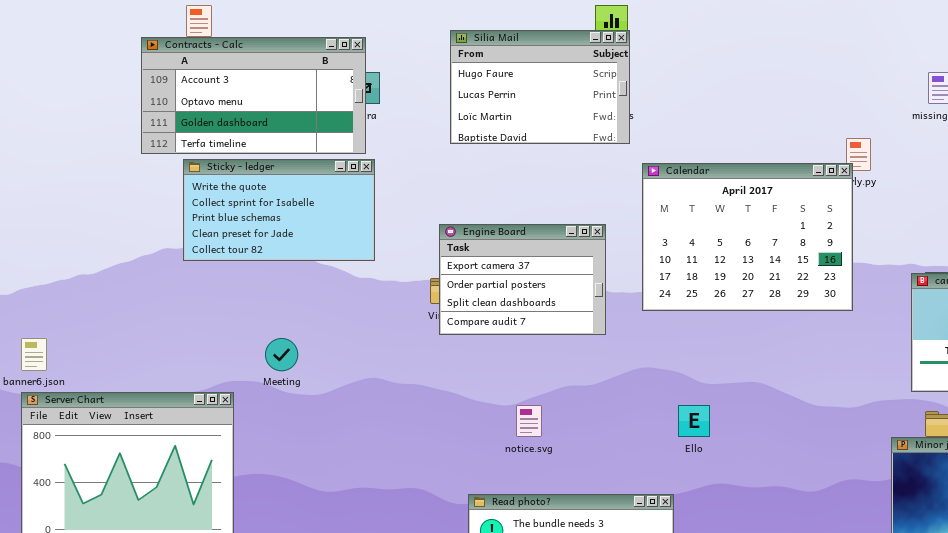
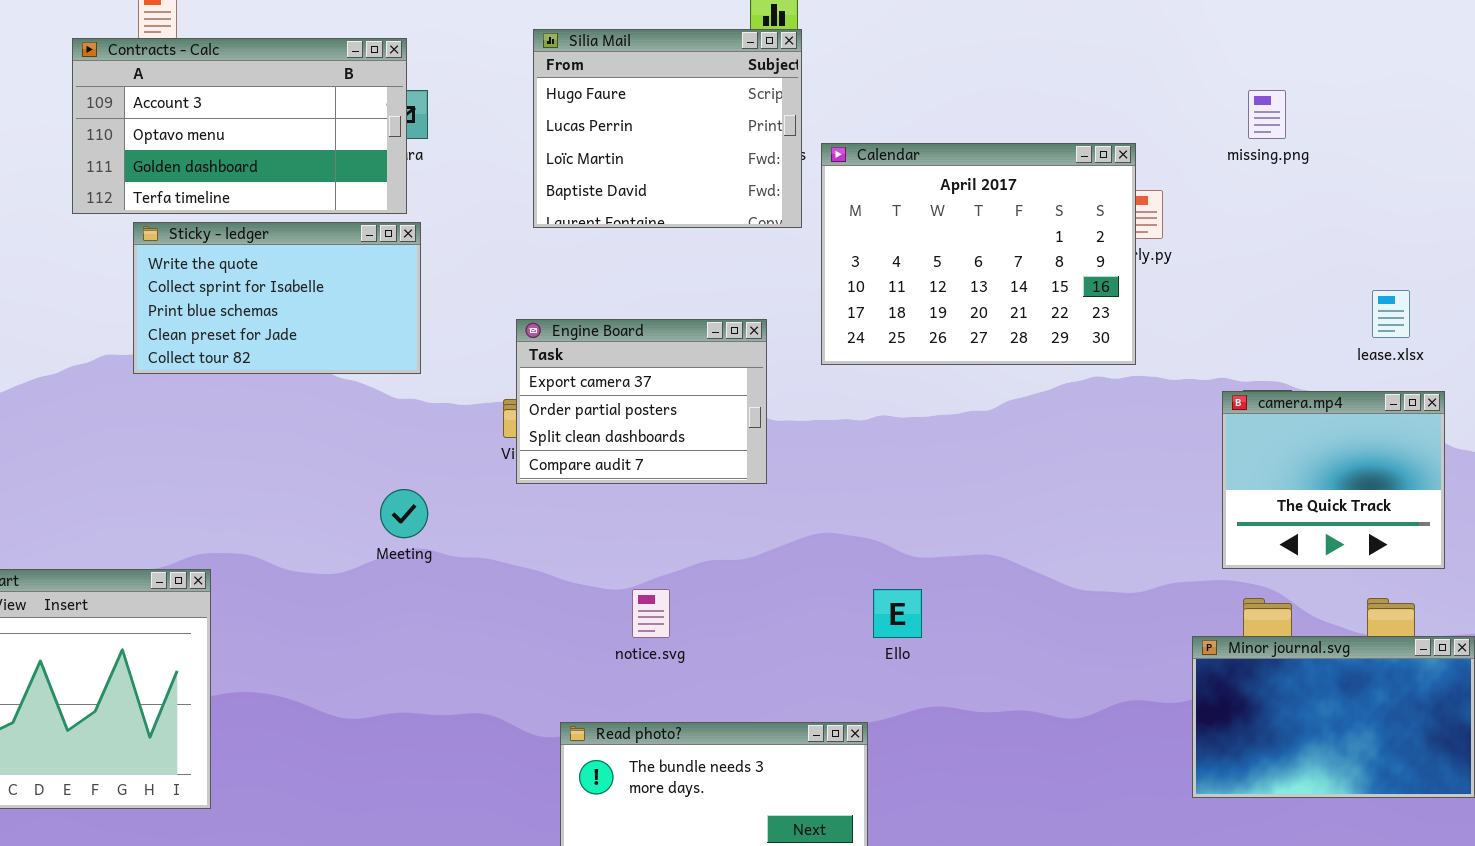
Silia Mail: [450,30,630,144] -> [533,29,802,228], resized
Calendar: [642,163,853,311] -> [821,143,1136,365], moved
Meeting: [265,338,298,371] -> [380,489,428,538], moved

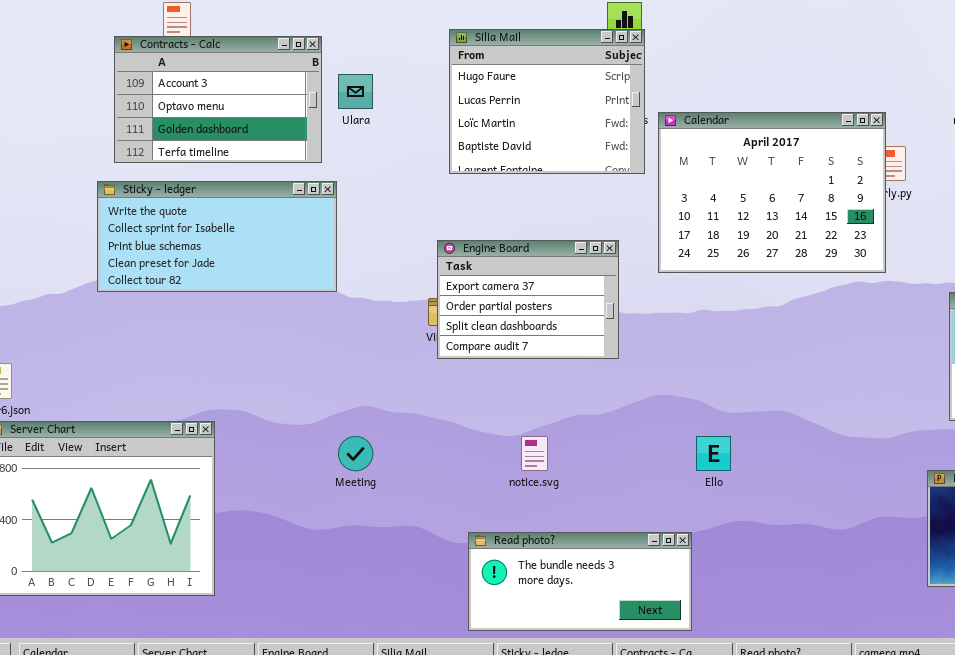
Contracts - Calc: [72,38,407,214] -> [114,36,322,163], resized
Sticky - ledger: [133,222,421,374] -> [97,181,337,292], moved, resized
Meeting: [380,489,428,538] -> [338,436,373,471], moved

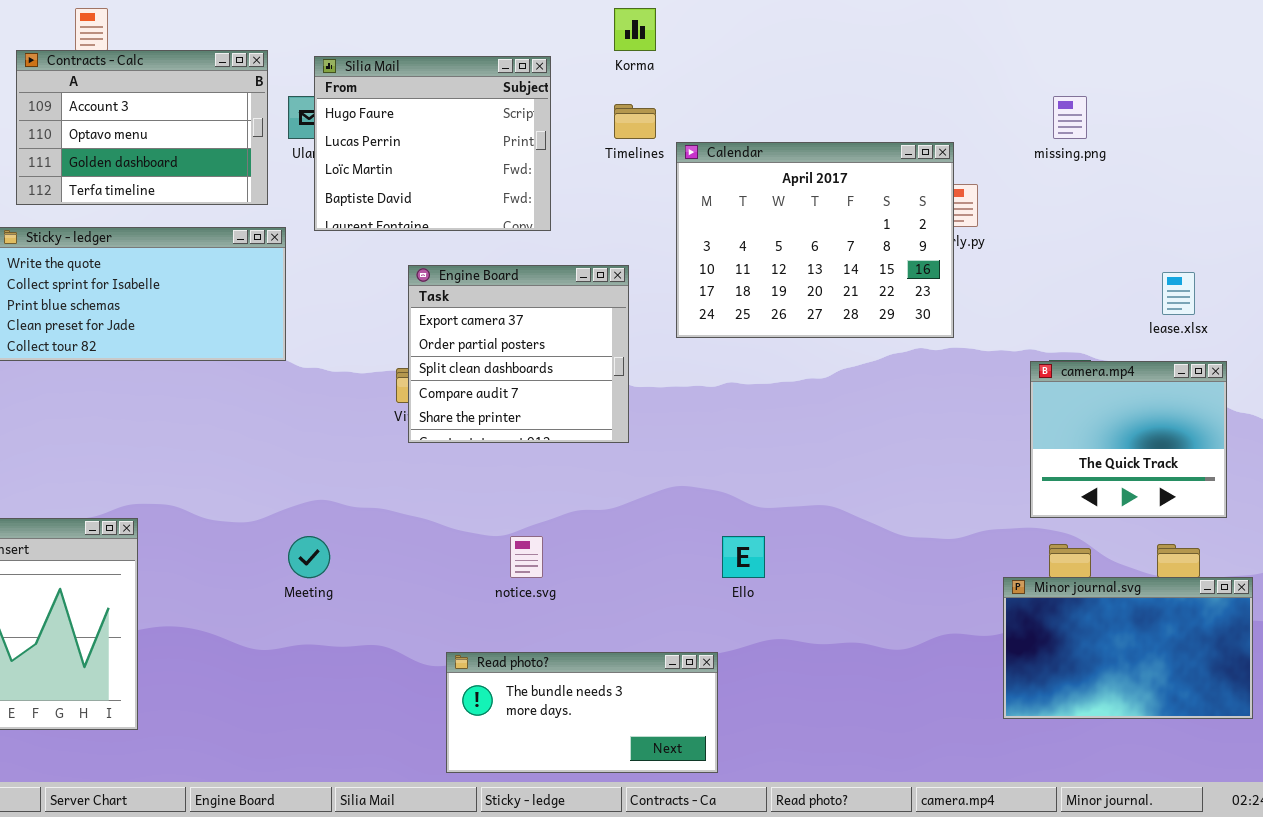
Silia Mail: [449,29,645,174] -> [314,56,551,231], moved
Engine Board: [437,240,619,359] -> [408,265,629,443], resized

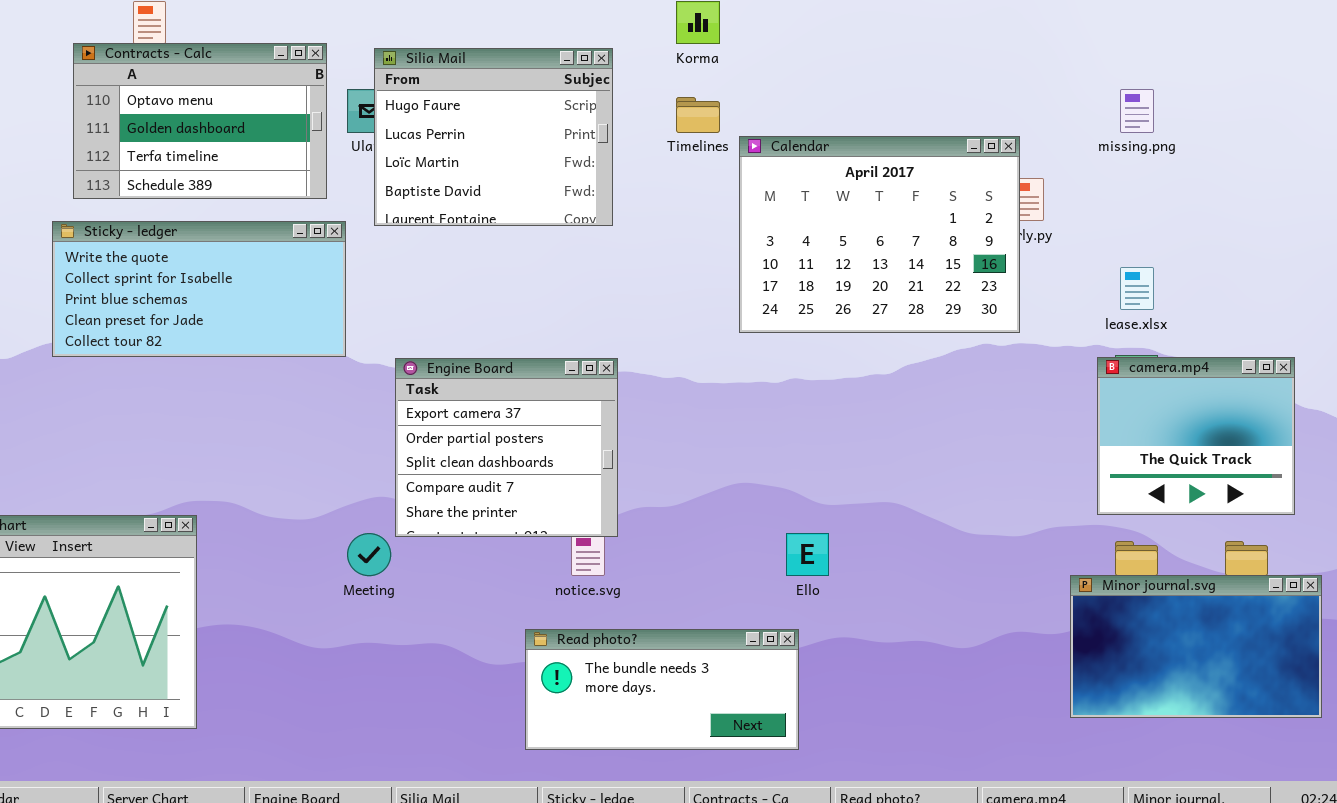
Contracts - Calc: [16,50,268,205] -> [73,43,327,199], scrolled down 1 row
Engine Board: [408,265,629,443] -> [395,358,618,537], moved
lease.xlsx: [1162,272,1195,315] -> [1120,267,1154,310], moved
Read photo?: [446,652,718,773] -> [525,629,799,750], moved

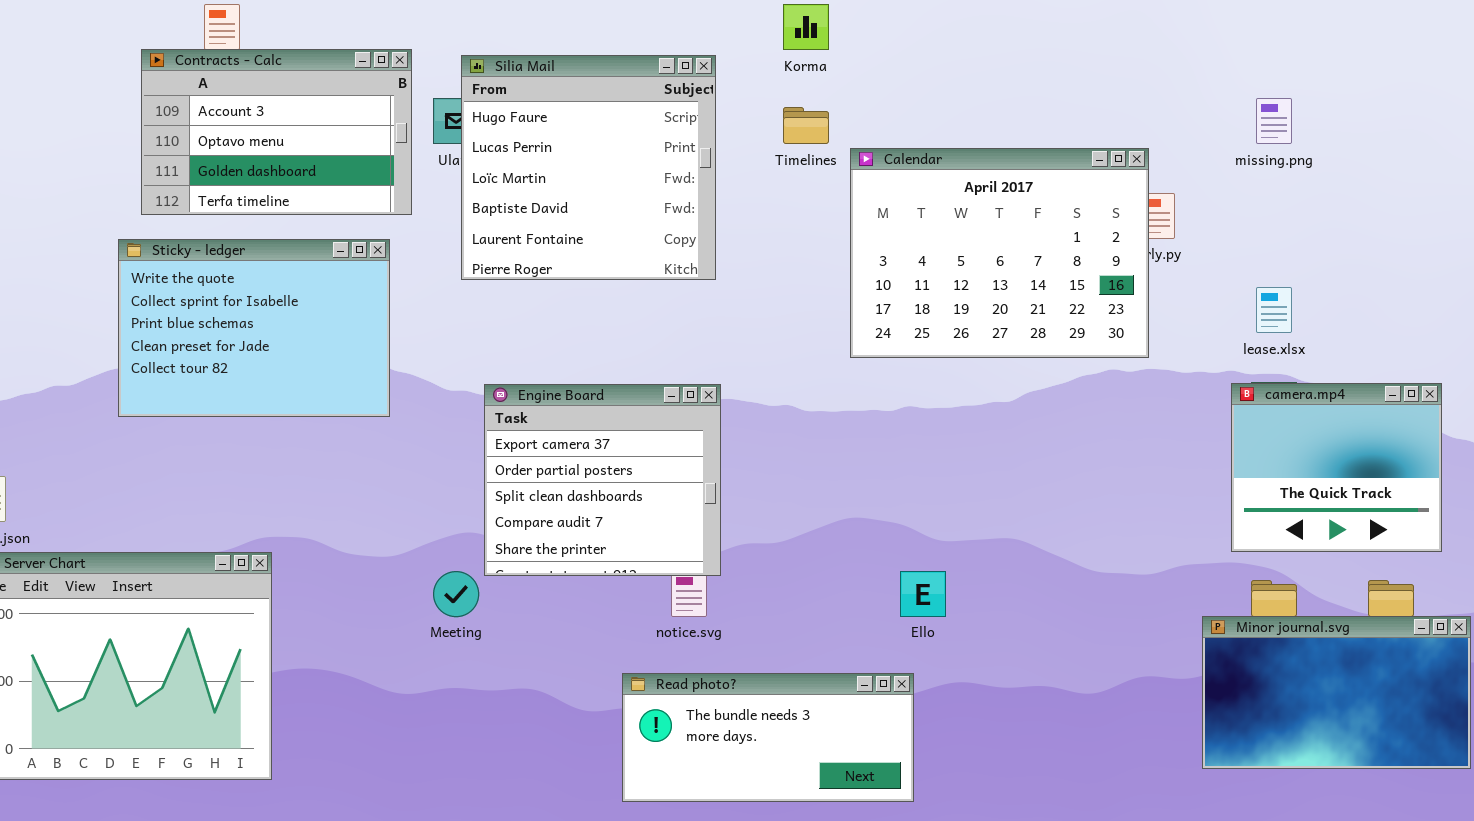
Contracts - Calc: [73,43,327,199] -> [141,49,412,215], scrolled up 1 row
Silia Mail: [374,48,613,226] -> [461,55,716,280], resized
Sticky - ledger: [52,221,346,357] -> [118,239,390,417], resized

